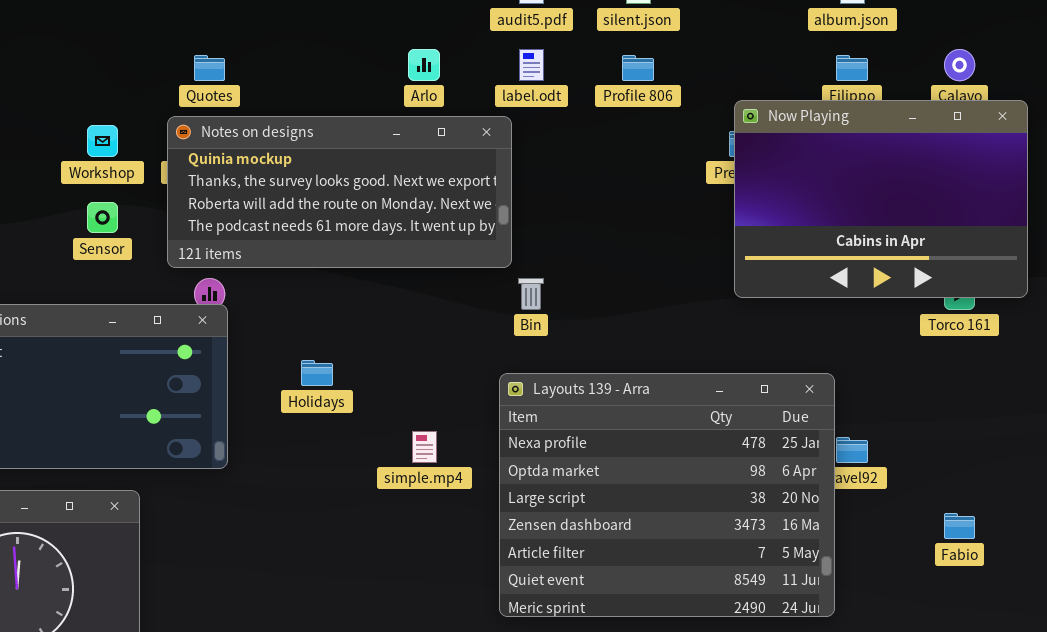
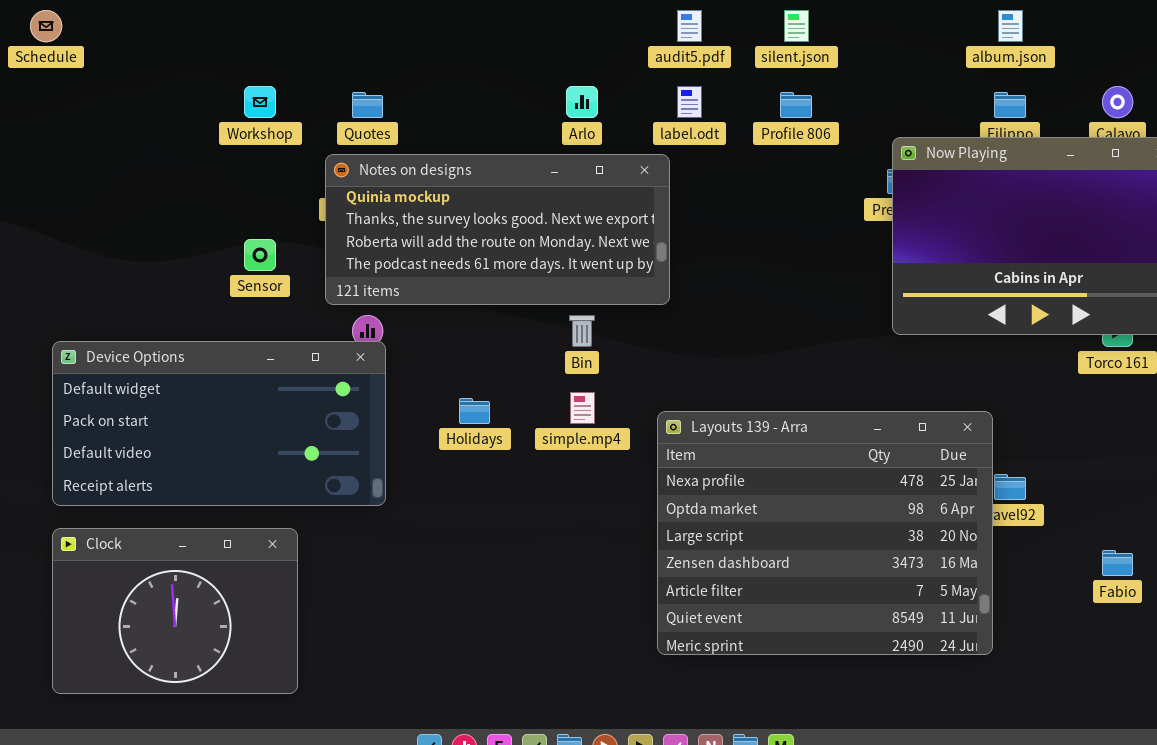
Workshop: [87,125,118,157] -> [244,86,276,118], moved
Bin: [518,278,544,310] -> [569,315,595,347], moved
simple.mp4: [412,431,437,463] -> [570,392,595,424], moved

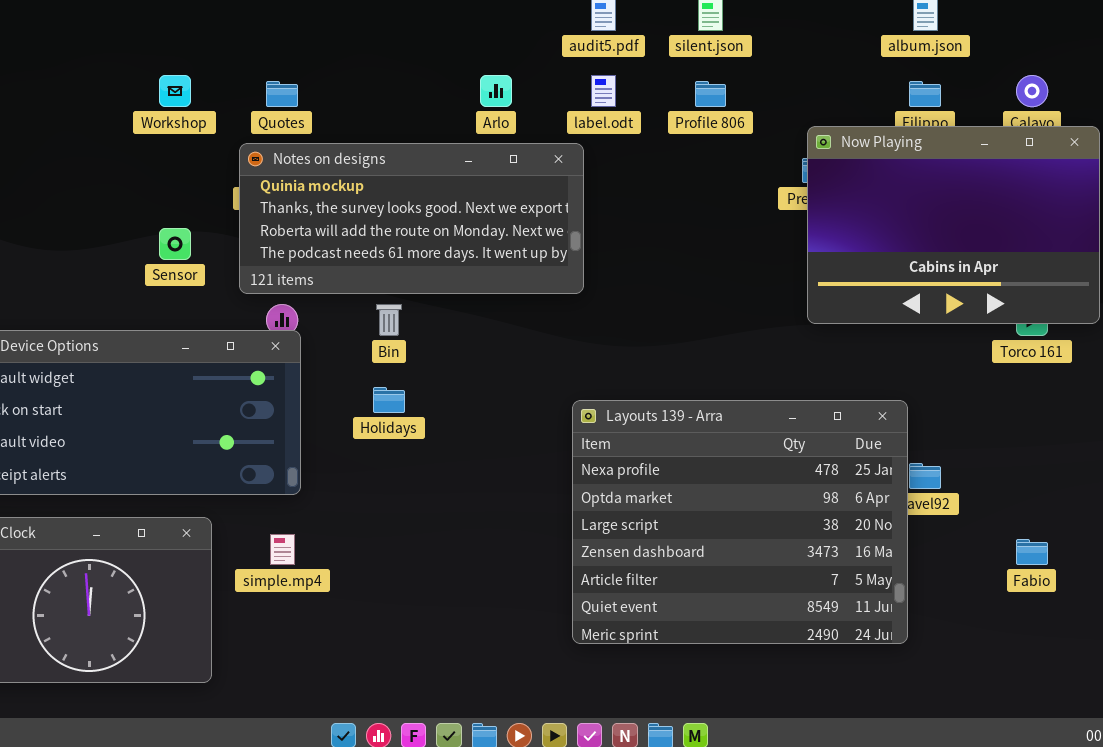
Bin: [569,315,595,347] -> [376,304,402,336], moved
simple.mp4: [570,392,595,424] -> [270,534,295,565], moved

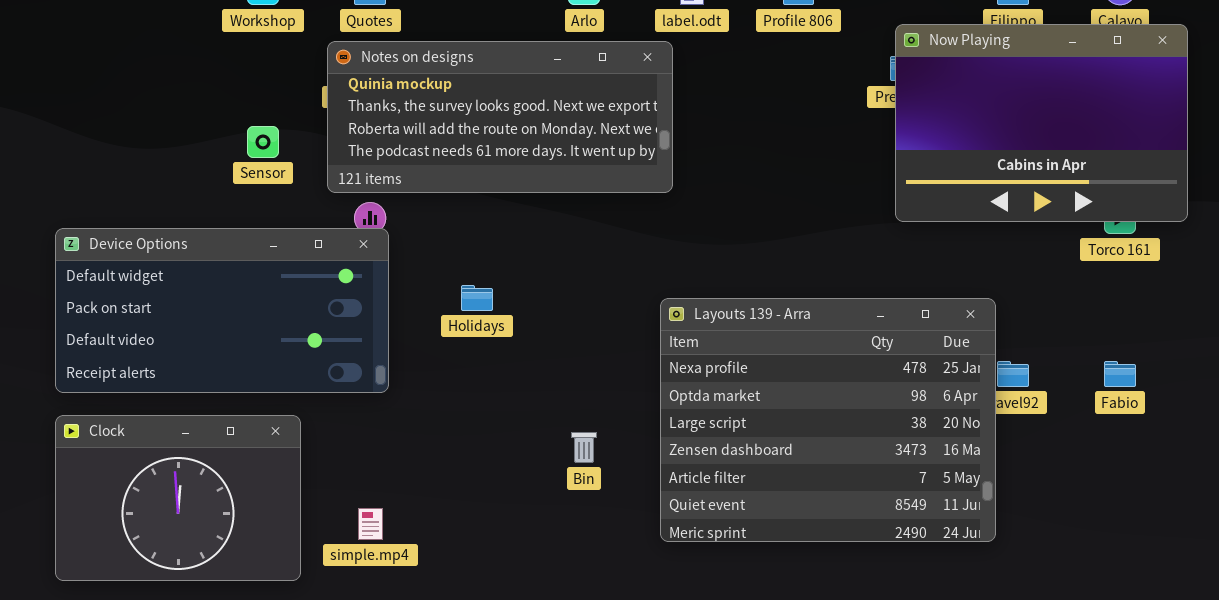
Bin: [376,304,402,336] -> [571,432,597,463], moved
simple.mp4: [270,534,295,565] -> [358,508,383,540], moved
Fabio: [1016,539,1048,565] -> [1104,361,1136,387], moved

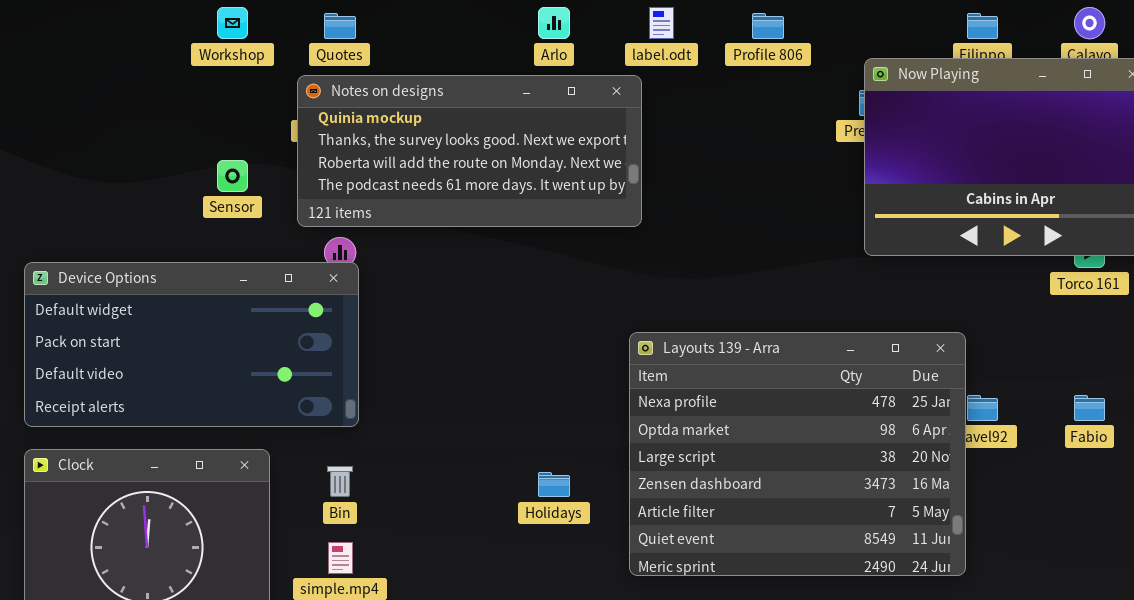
Holidays: [461,285,493,311] -> [538,472,570,497], moved
Bin: [571,432,597,463] -> [327,466,353,497], moved

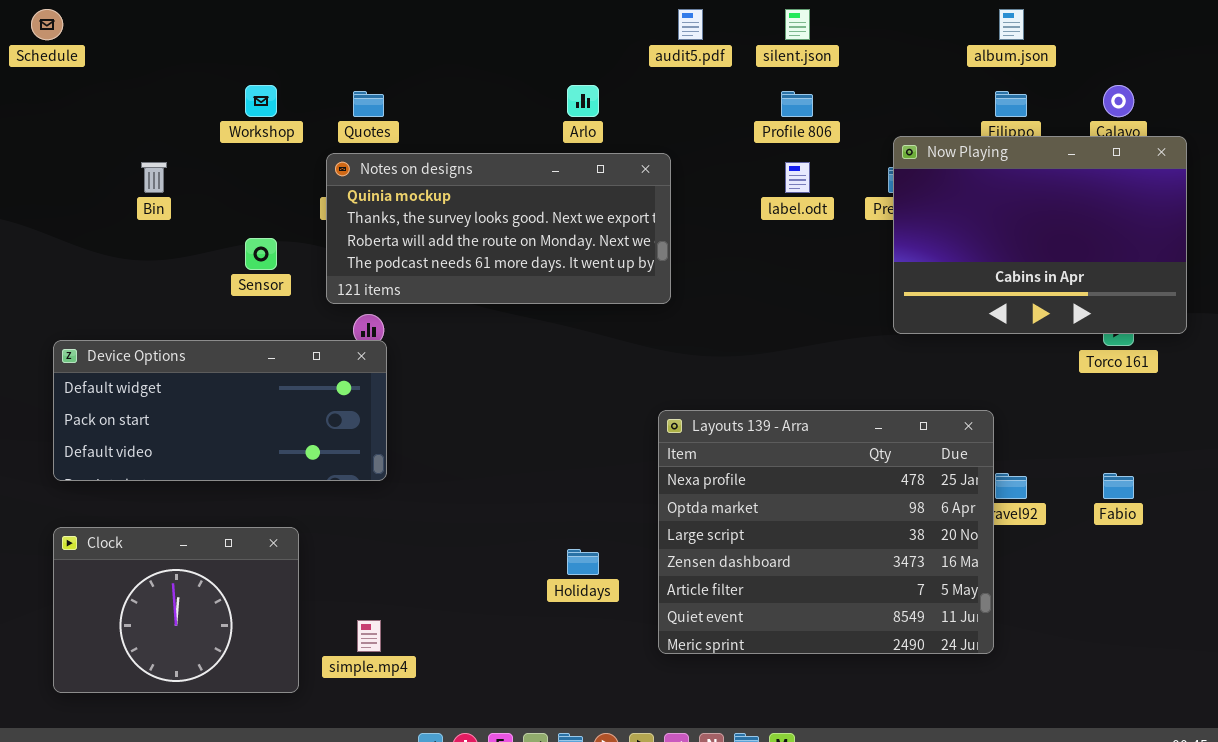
label.odt: [649,7,674,39] -> [785,162,810,193], moved
Device Options: [24,262,359,427] -> [53,340,387,481], resized
Bin: [327,466,353,497] -> [141,162,167,193], moved

